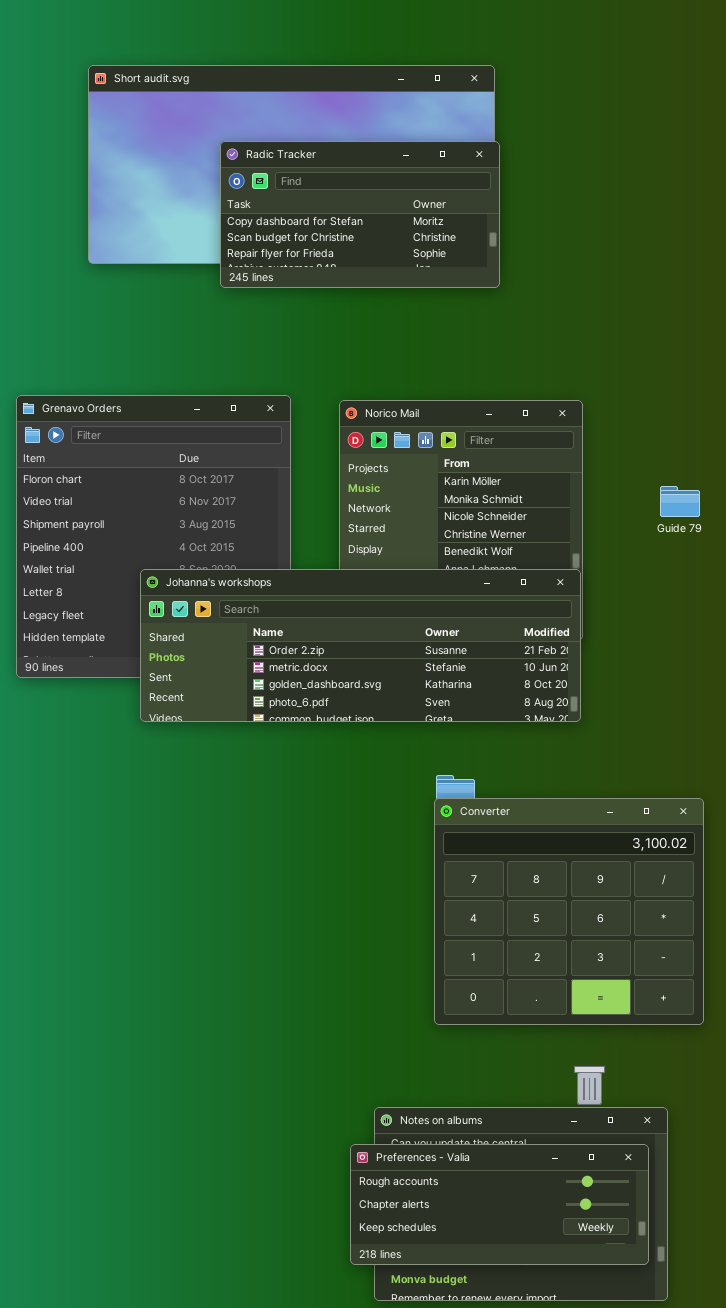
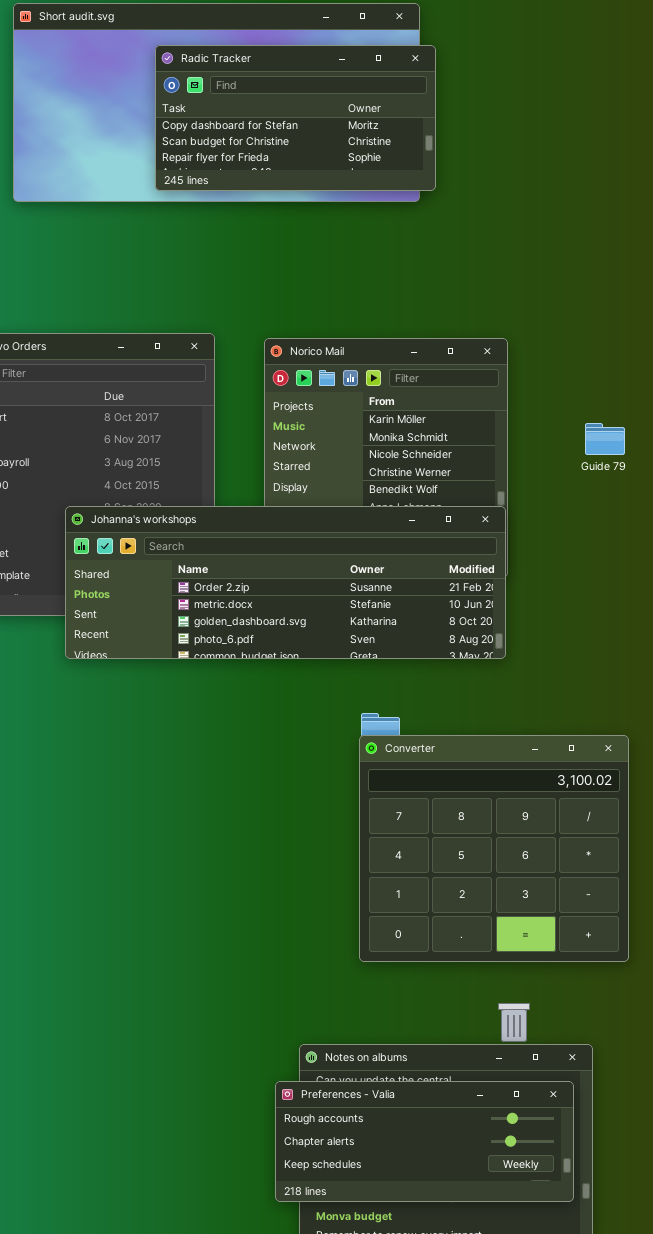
Radic Tracker: [220,141,500,288] -> [155,45,436,191], moved

